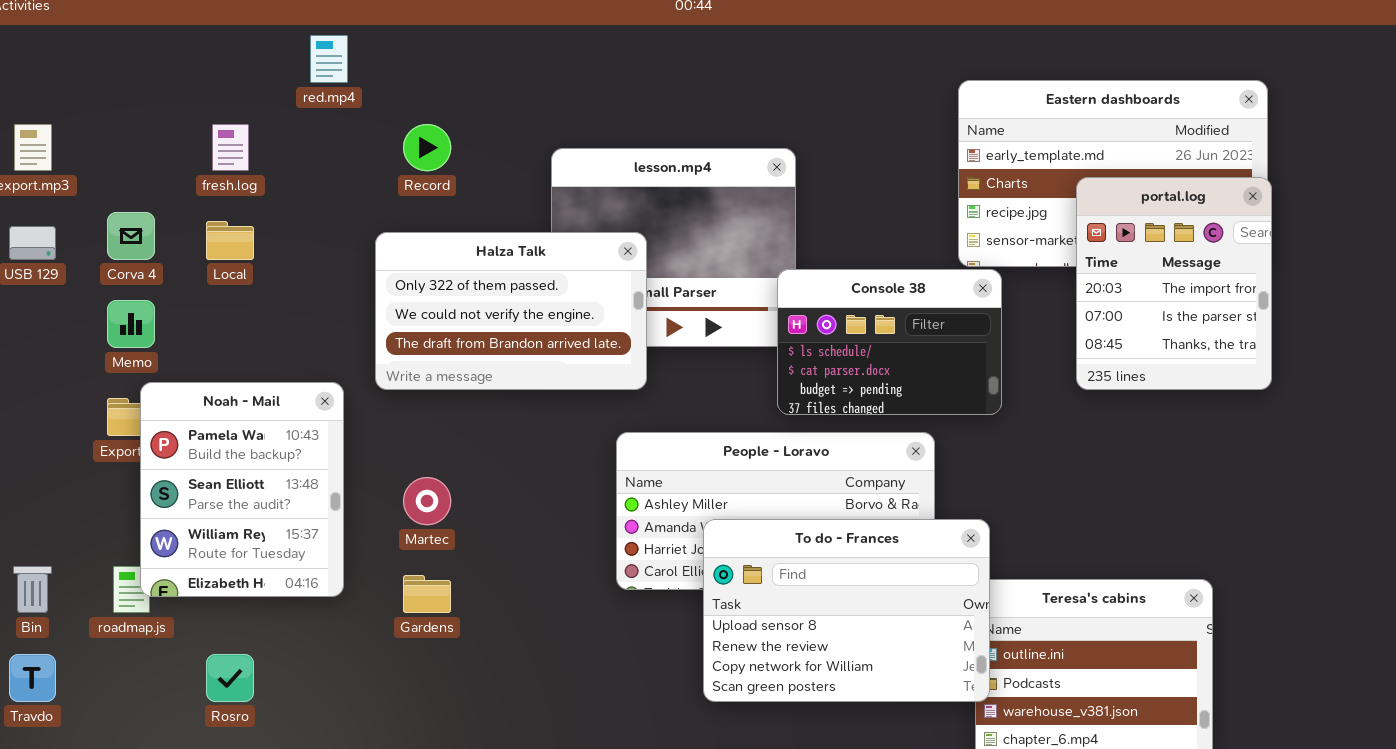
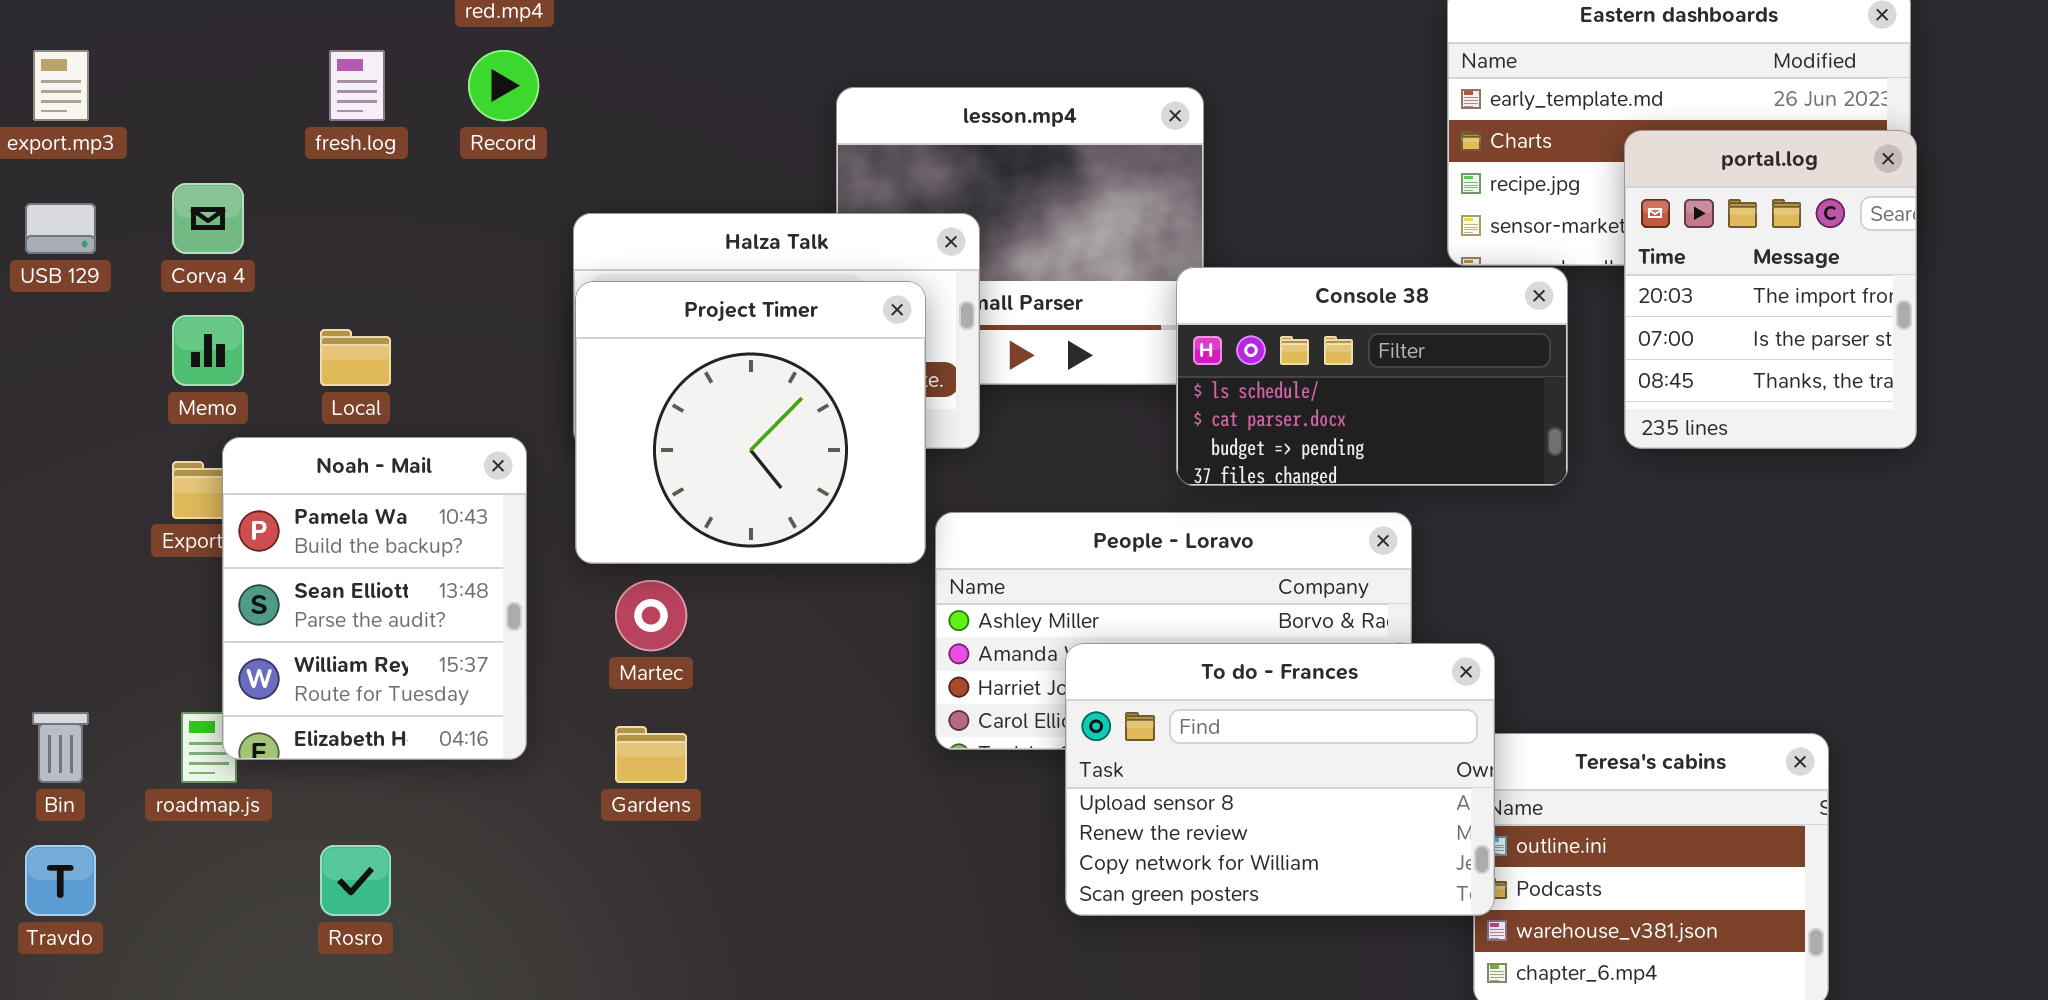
Record: [403,124,451,171] -> [468,50,539,121], moved
Local: [206,221,254,260] -> [320,329,391,386], moved
Console 38: [777,269,1002,415] -> [1176,267,1568,486], resized
Project Timer: none -> [575,281,926,564], opened

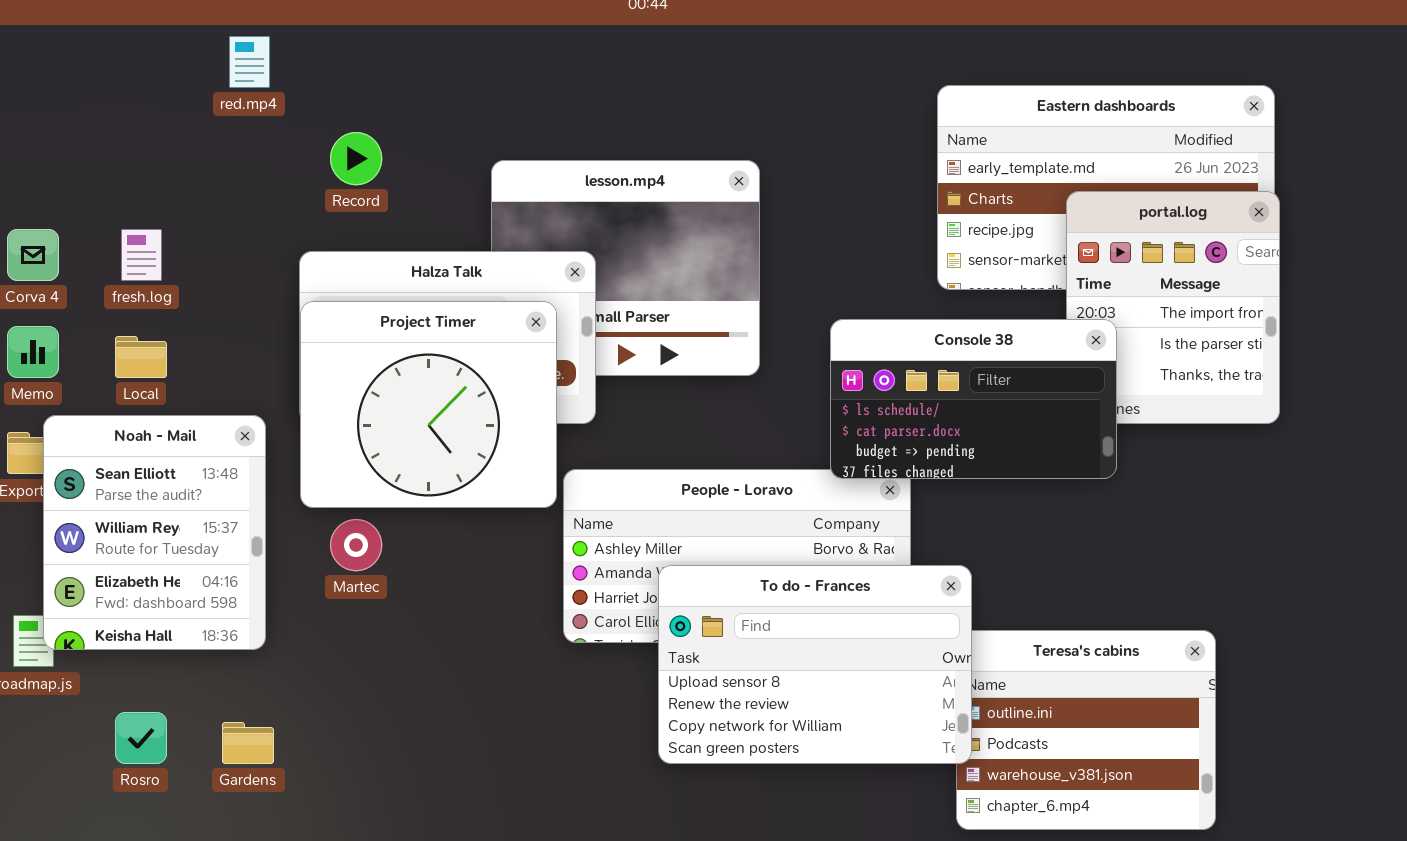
fresh.log: [329,50,385,121] -> [121,229,162,281], moved
Record: [468,50,539,121] -> [330,132,382,185], moved
Console 38: [1176,267,1568,486] -> [830,319,1117,479], moved
Noah - Mail: [222,437,527,760] -> [43,415,266,650], scrolled down 1 row
Gardens: [615,726,687,783] -> [222,722,274,764], moved

